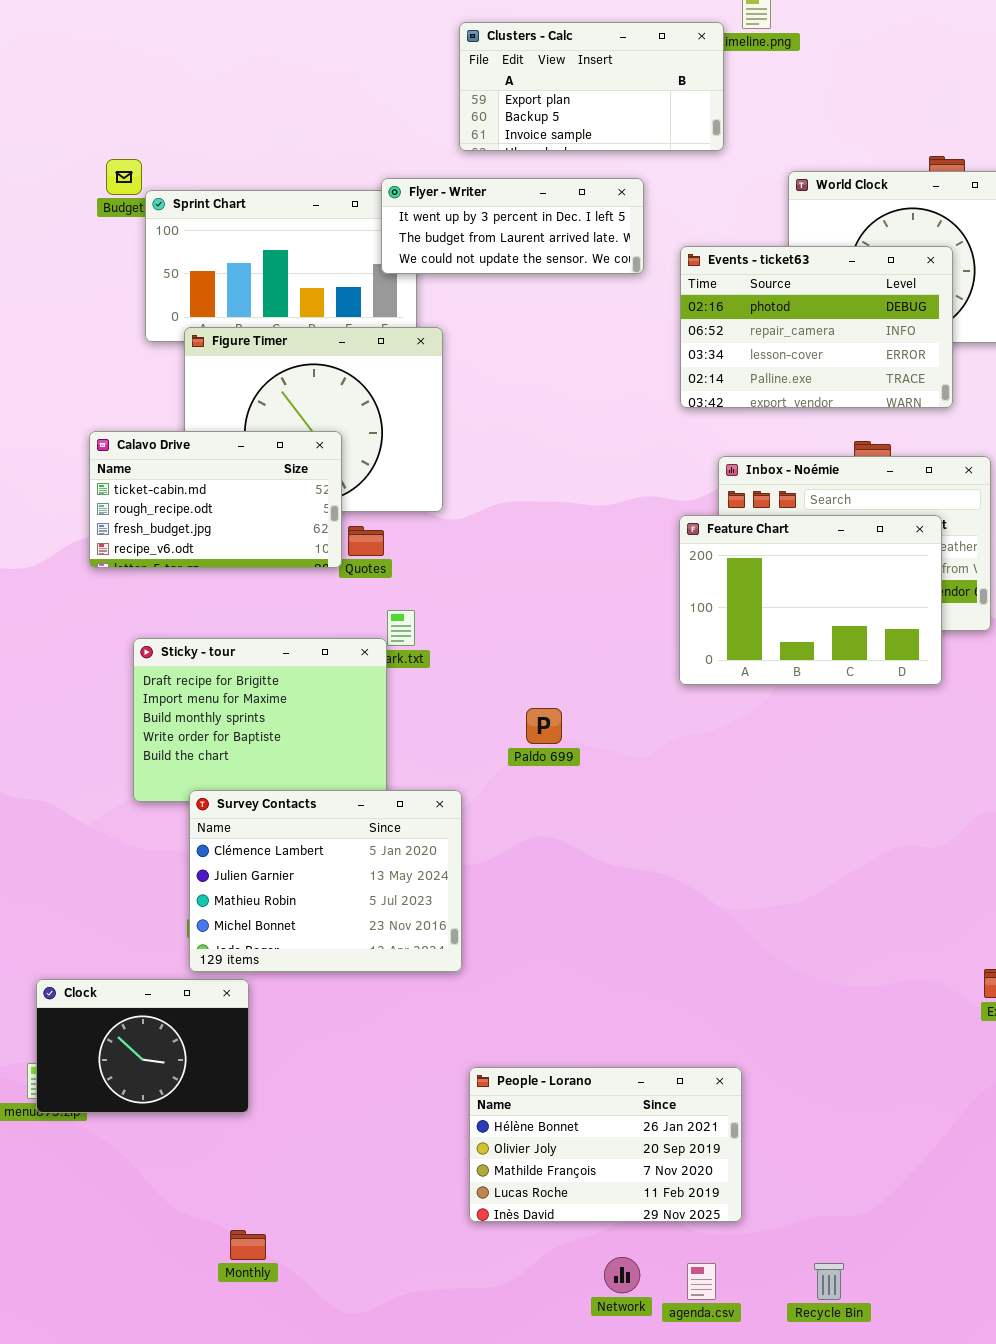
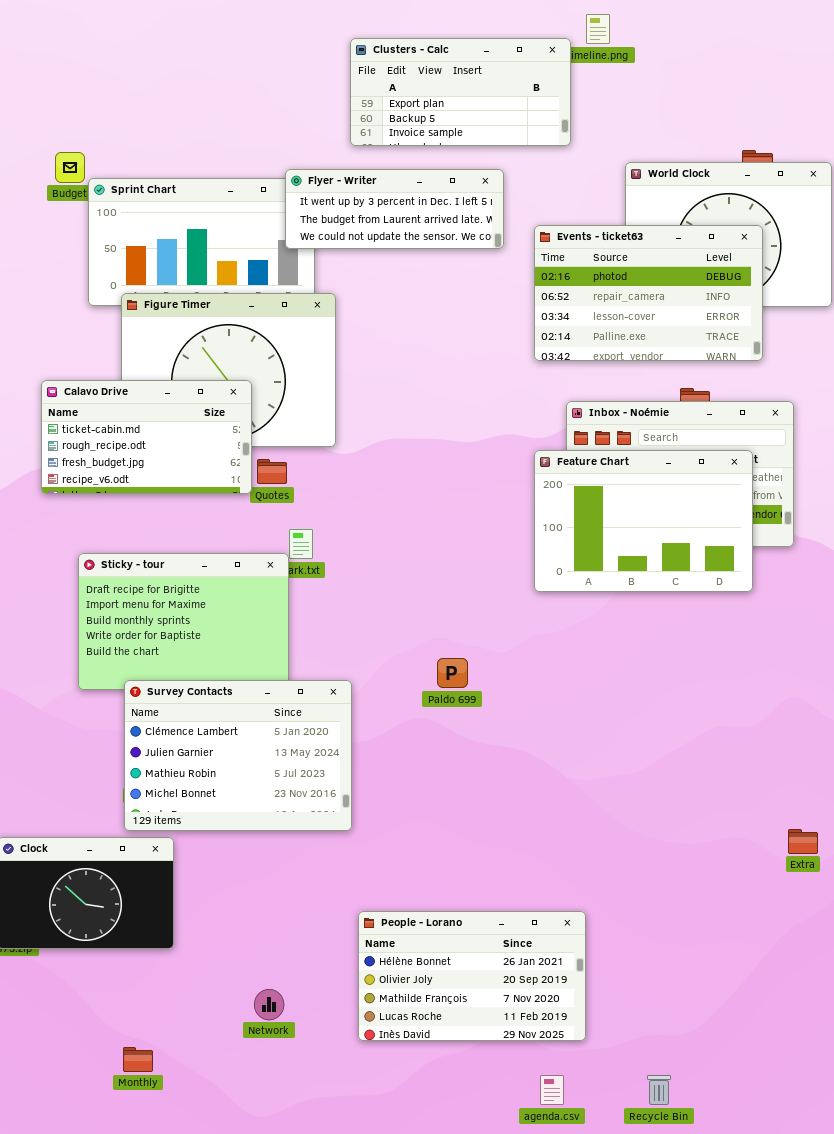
Paldo 699: [526,708,562,744] -> [437,658,468,688], moved
Monthly: [230,1230,266,1260] -> [123,1047,153,1072], moved
Network: [604,1257,640,1293] -> [254,989,284,1020], moved

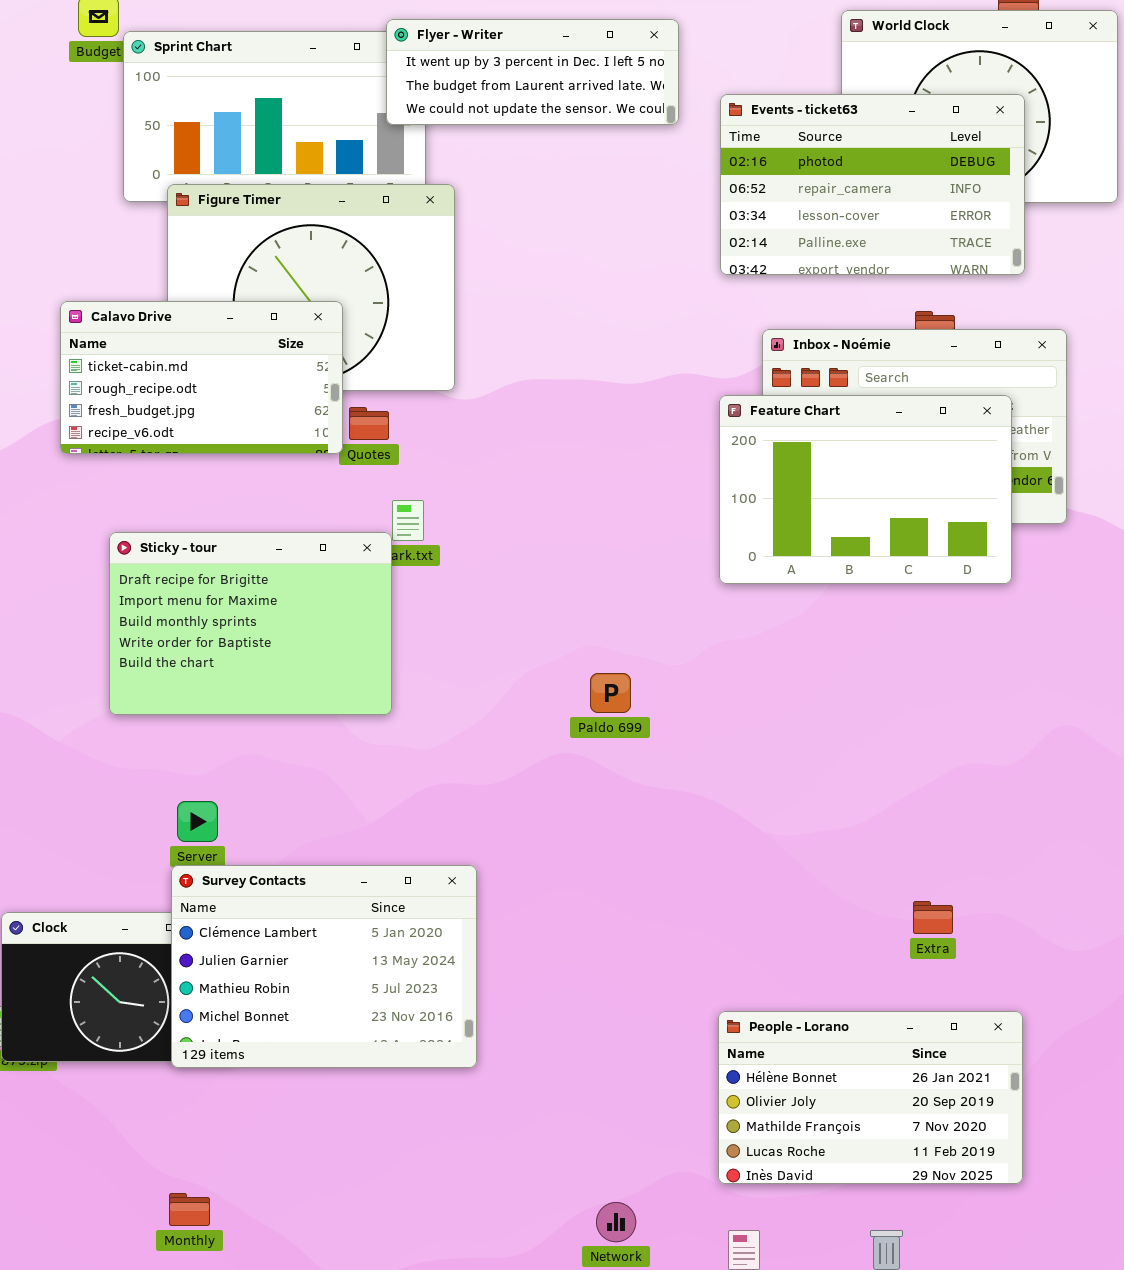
Survey Contacts: [124,680,352,831] -> [171,865,477,1068], moved
Extra: [788,829,818,854] -> [913,901,953,934], moved
People - Lorano: [358,911,586,1041] -> [718,1011,1023,1184], moved
Network: [254,989,284,1020] -> [596,1202,636,1242], moved

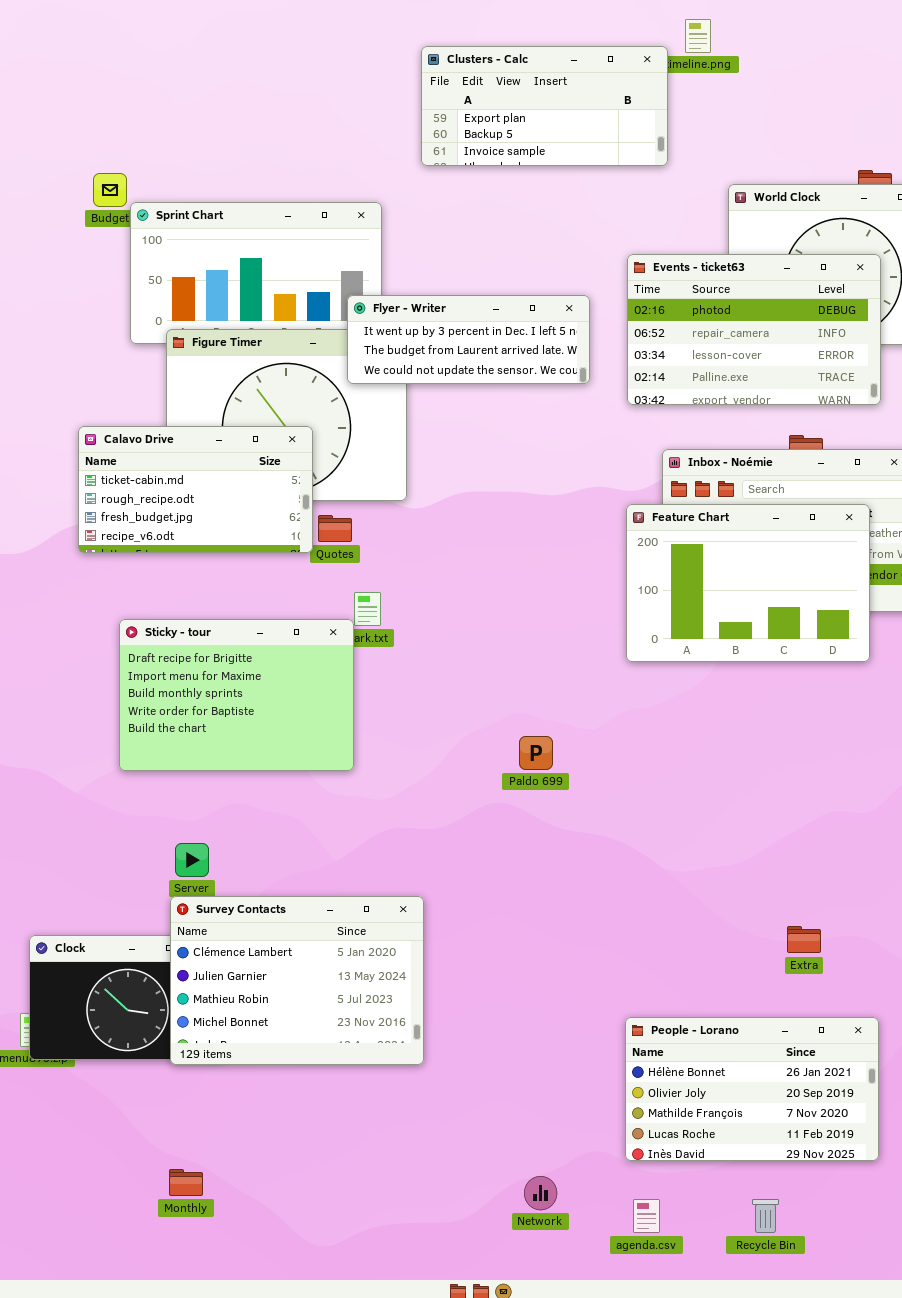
Flyer - Writer: [386,19,679,125] -> [347,295,590,384], moved

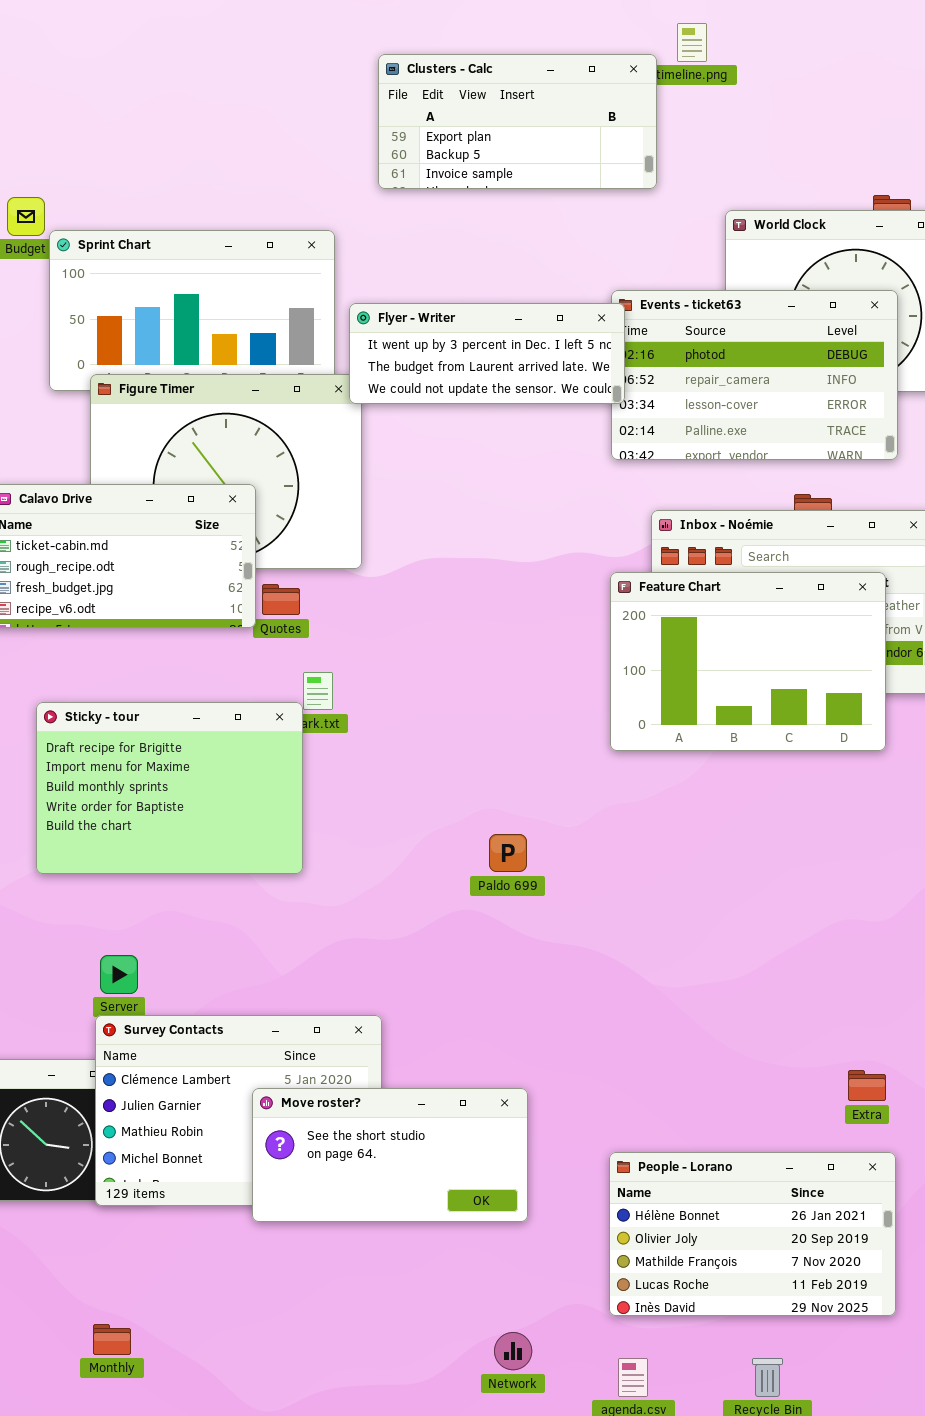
Flyer - Writer: [347,295,590,384] -> [349,303,625,404], moved
Extra: [787,926,821,953] -> [848,1070,886,1101], moved
Move roster?: none -> [252,1088,528,1222], opened

